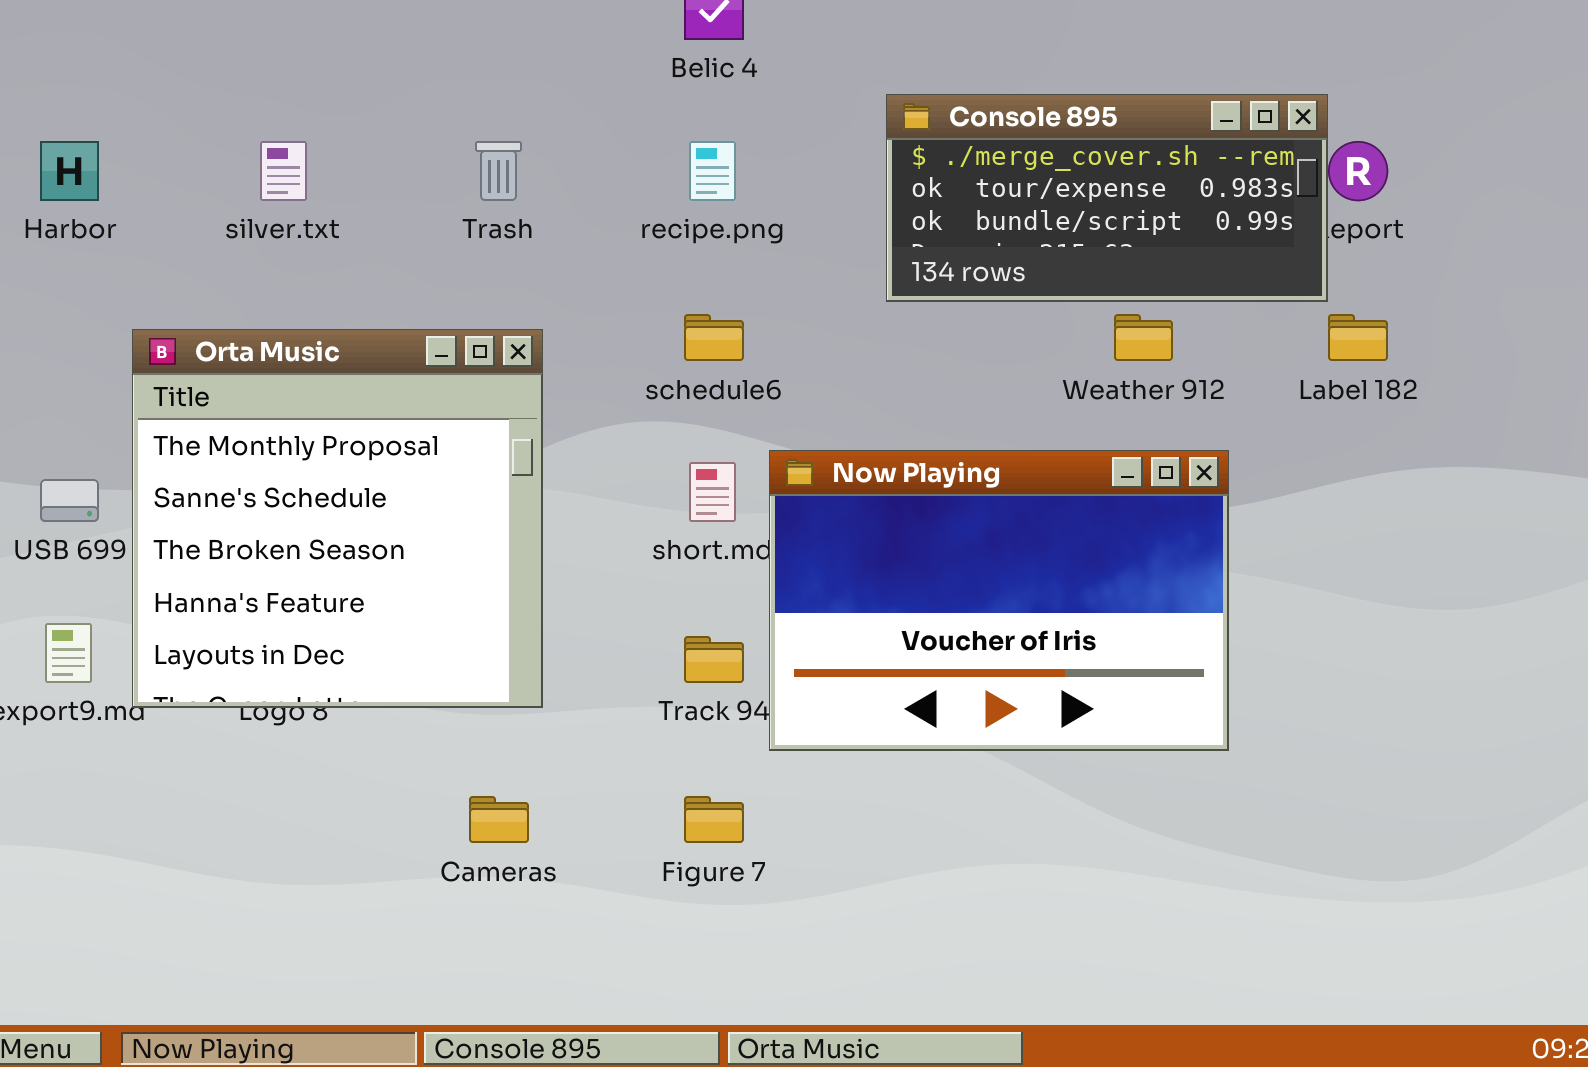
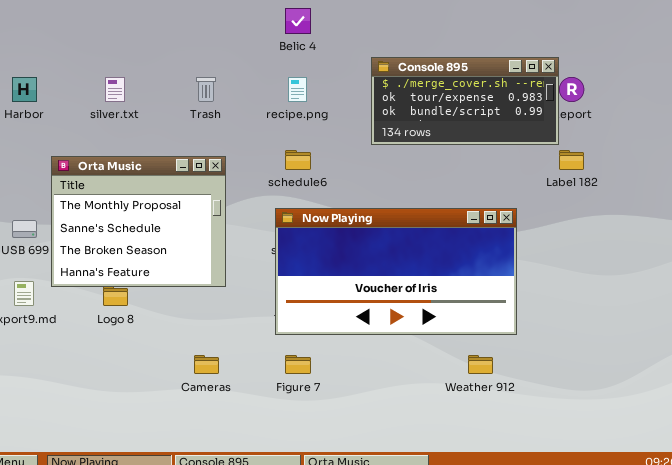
Weather 912: [1114,314,1173,361] -> [468,355,493,374], moved
Orta Music: [132,329,543,708] -> [51,156,226,287], resized
Now Playing: [769,450,1229,751] -> [275,208,517,335], resized

